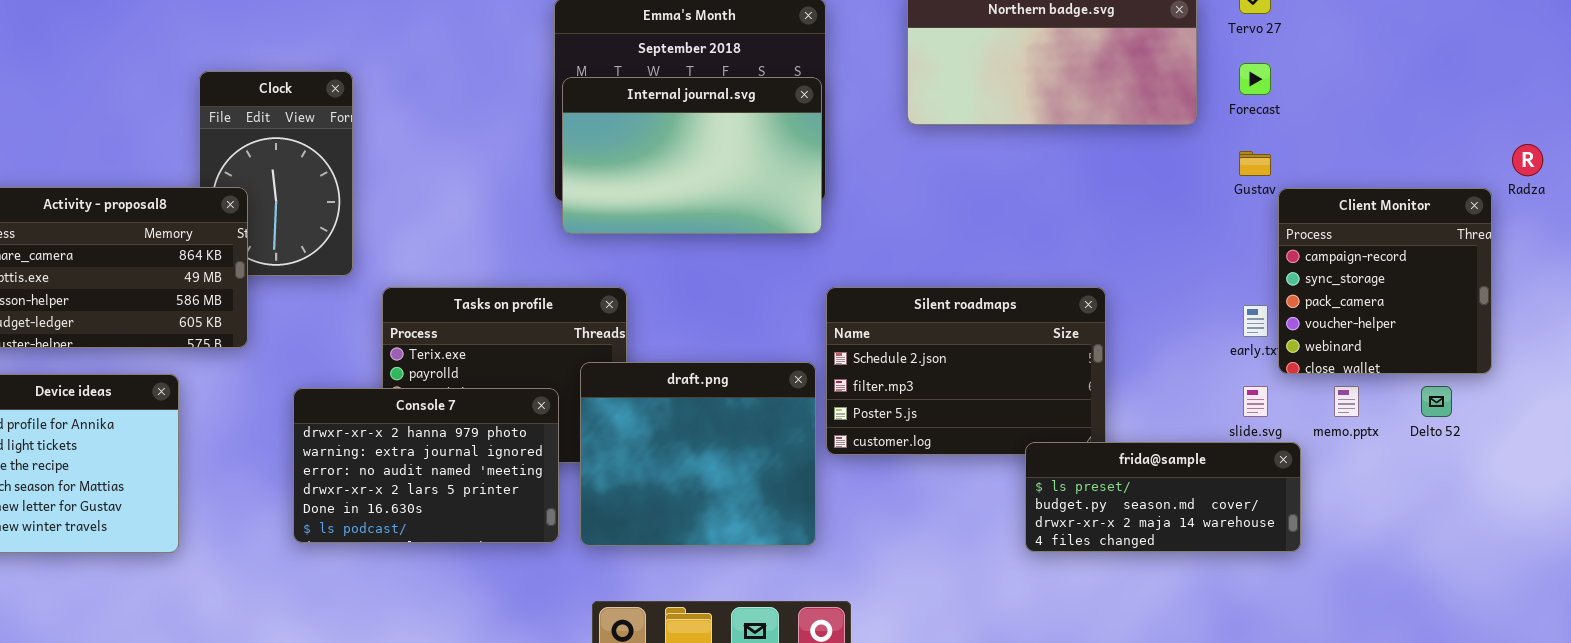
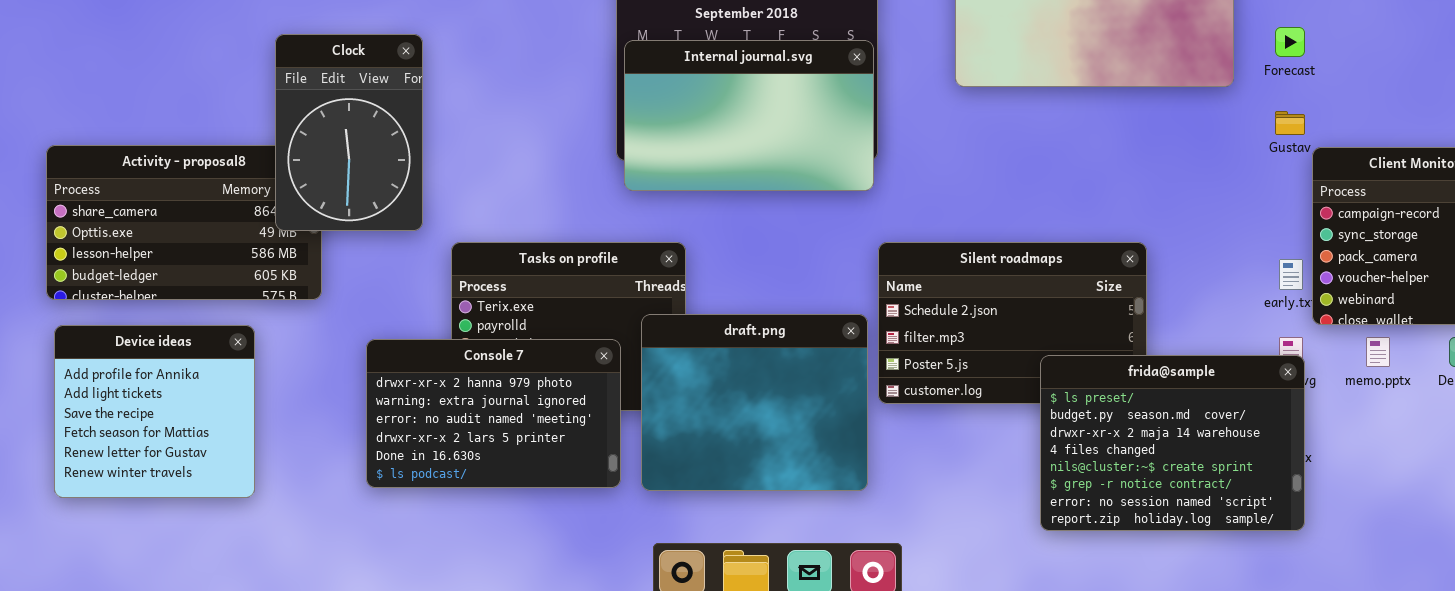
Clock: [199,71,353,276] -> [275,34,423,231], raised
frida@sample: [1025,442,1301,552] -> [1040,355,1305,531], moved, resized

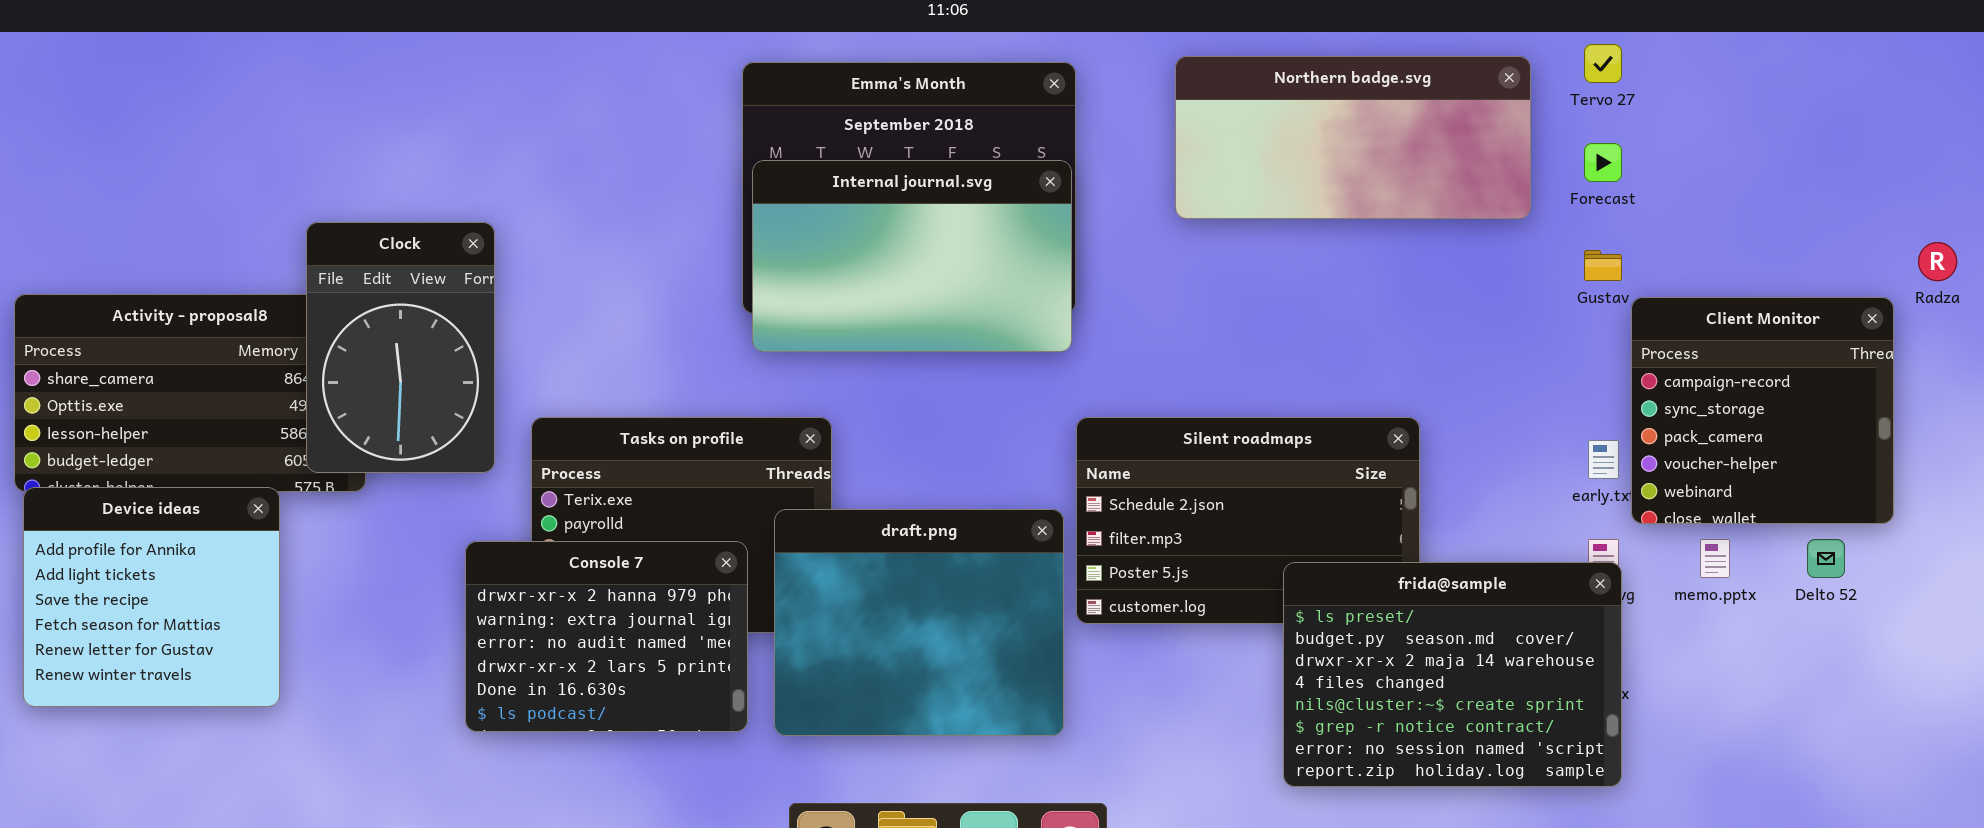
Clock: [275,34,423,231] -> [306,222,495,473], moved
Device ideas: [54,325,255,498] -> [23,487,280,707], moved
Console 7: [366,339,621,488] -> [465,541,748,732], resized

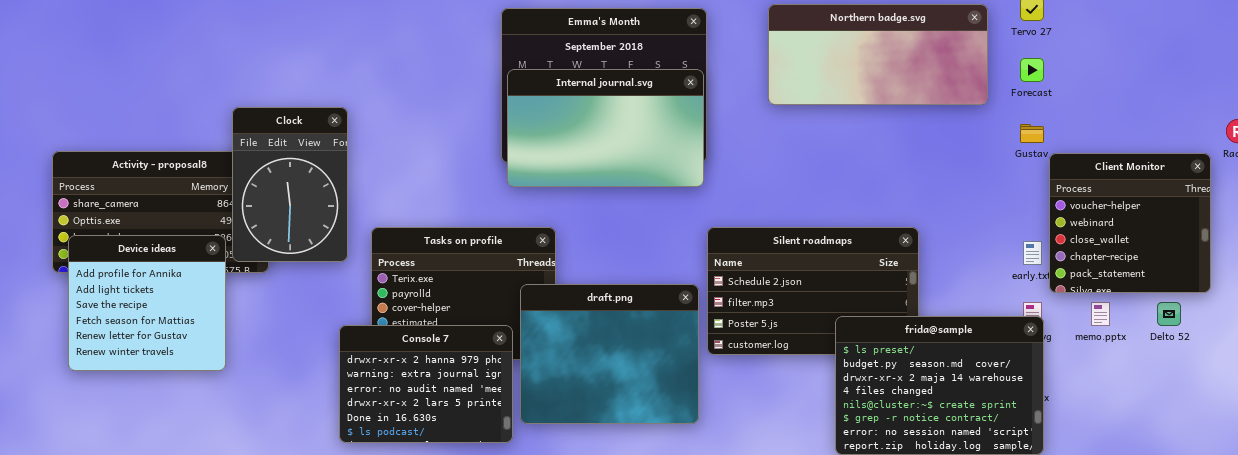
Client Monitor: [1631,297,1894,524] -> [1049,153,1211,293], scrolled down 3 rows
Device ideas: [23,487,280,707] -> [68,235,226,371], moved
Console 7: [465,541,748,732] -> [339,325,513,443], moved

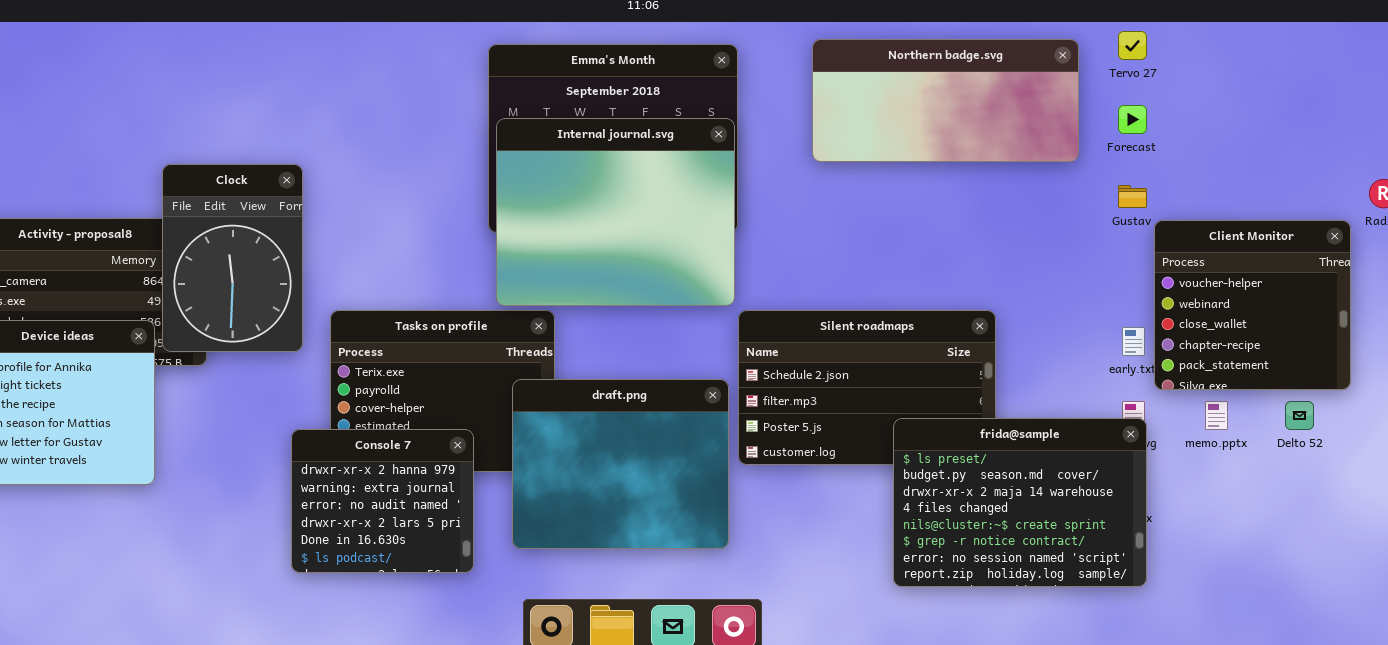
Internal journal.svg: [507,69,704,187] -> [496,118,735,306], resized
Console 7: [339,325,513,443] -> [291,429,474,573], resized

